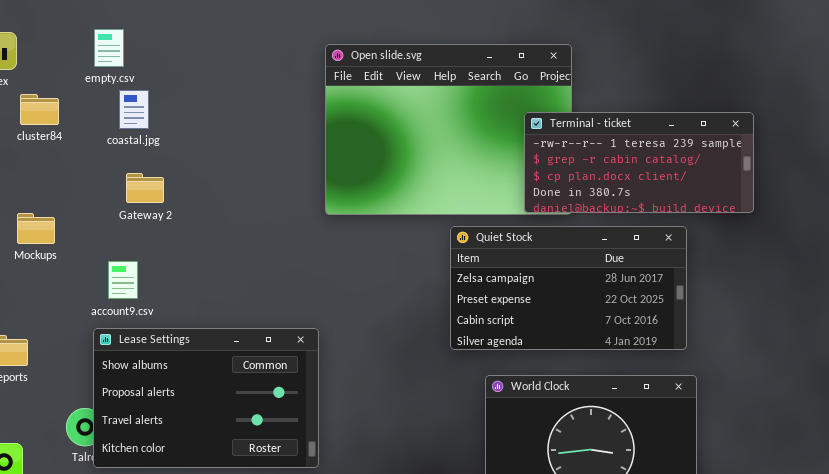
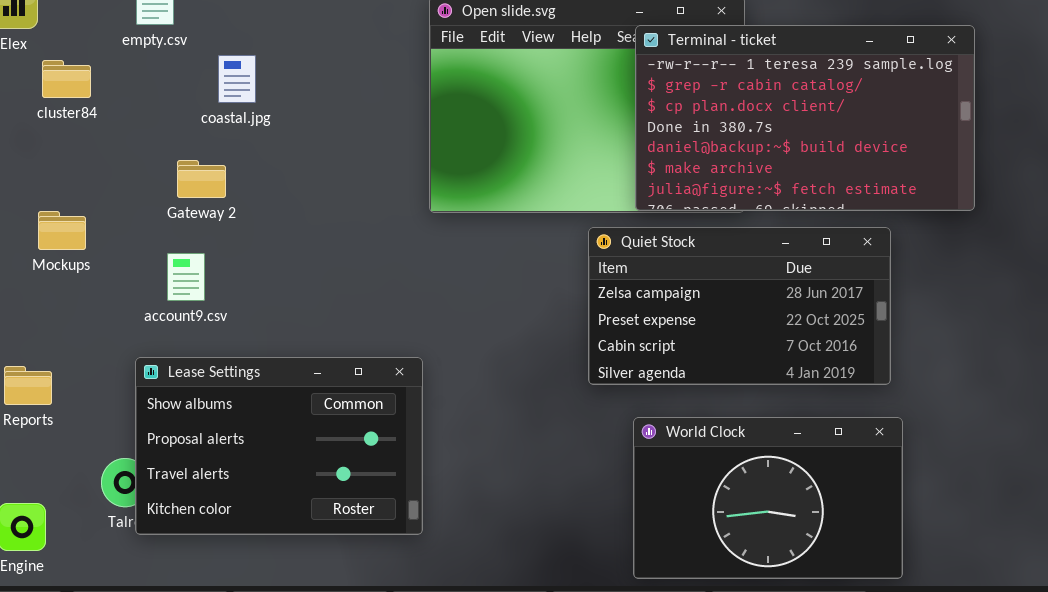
coastal.jpg: [119,90,149,129] -> [218,55,256,103], moved
Terminal - ticket: [524,112,754,213] -> [635,25,975,211], resized
account9.csv: [108,261,138,299] -> [167,253,205,301], moved

